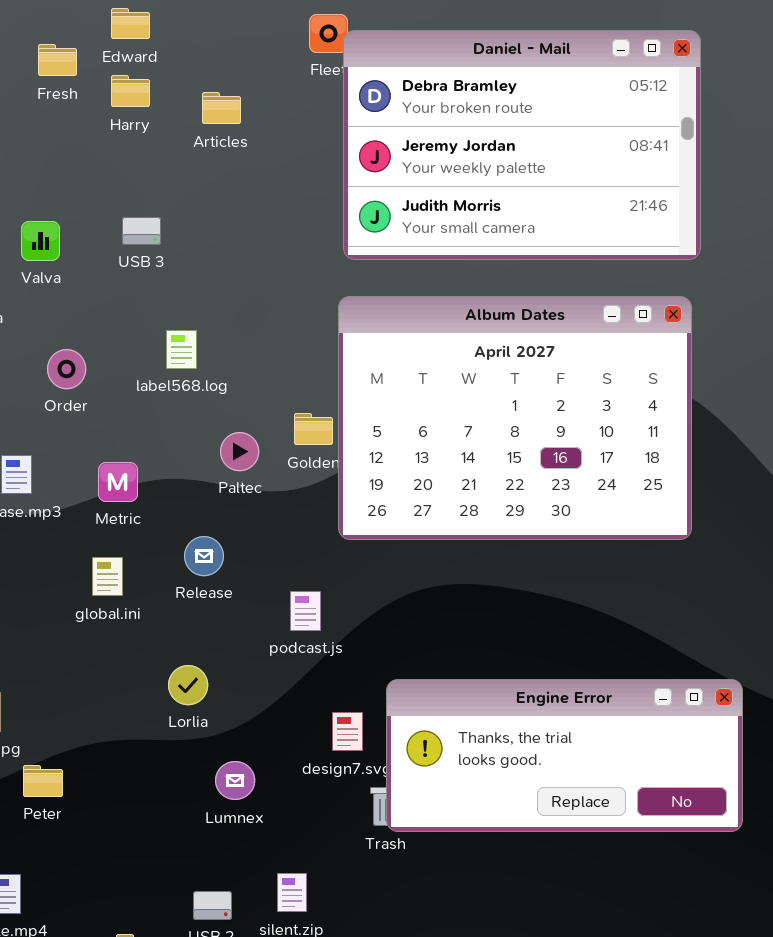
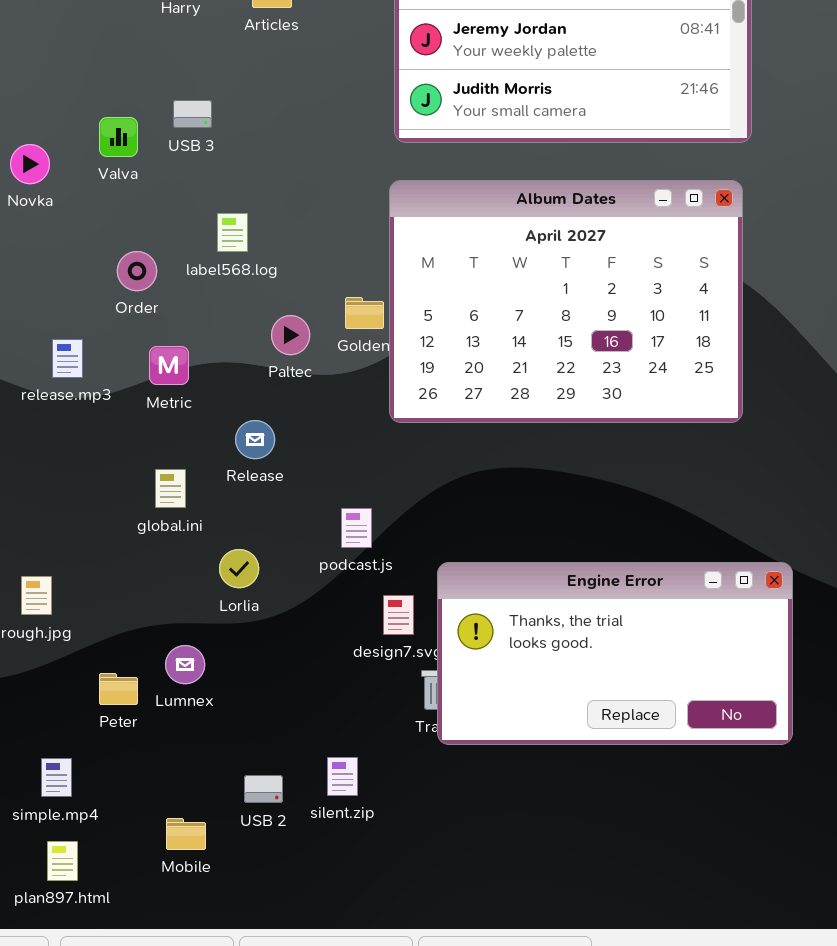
Valva: [21,221,60,261] -> [99,117,138,157], moved
Order: [47,349,86,389] -> [117,251,157,291], moved
global.ini: [92,557,123,596] -> [155,469,186,508], moved
podcast.js: [290,591,321,631] -> [341,508,372,548], moved
Engine Error: [386,679,743,832] -> [437,562,793,745], resized
Lumnex: [215,761,255,800] -> [165,645,205,684], moved
Peter: [23,765,63,797] -> [99,673,138,705], moved

